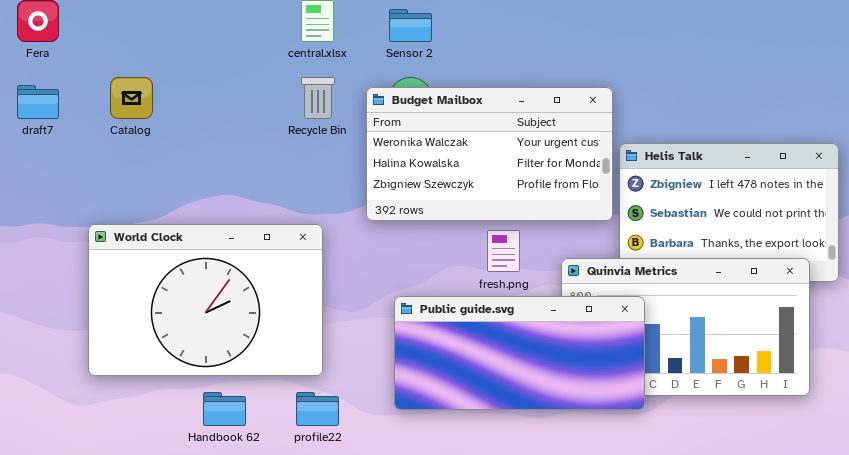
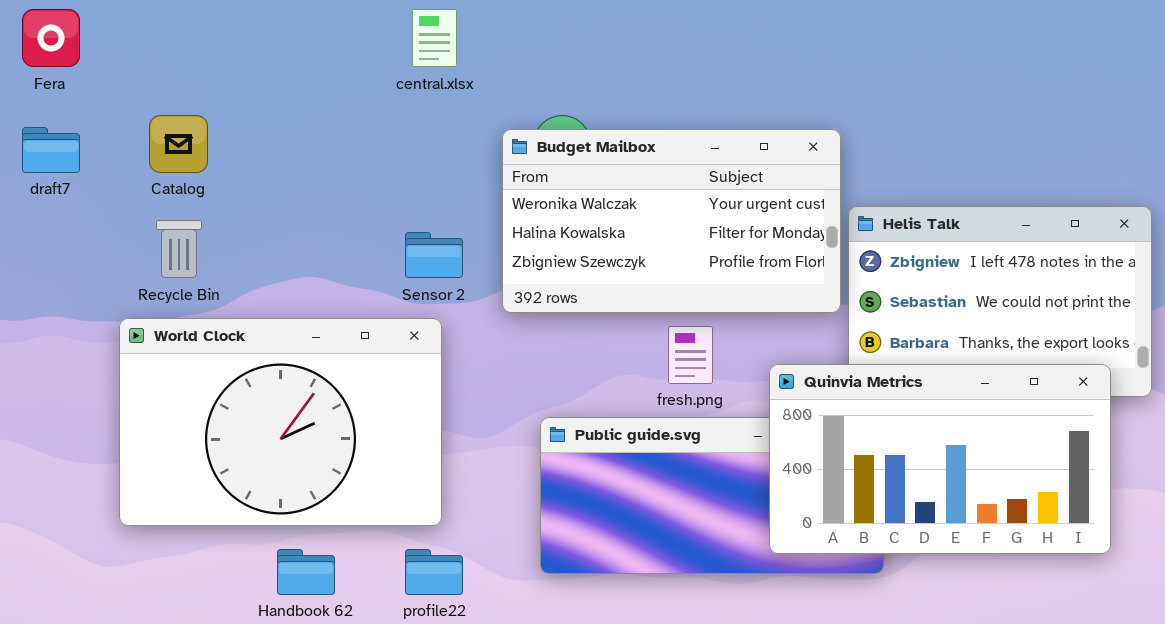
Sensor 2: [389,9,432,42] -> [405,232,463,278], moved
Recycle Bin: [301,77,335,119] -> [156,220,202,278], moved
Quinvia Metrics: [561,258,810,396] -> [769,364,1111,554], raised

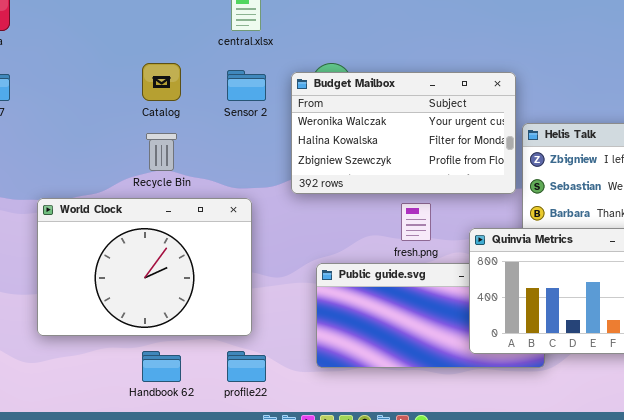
Catalog: [149,115,208,173] -> [142,63,181,101], moved
Recycle Bin: [156,220,202,278] -> [146,133,177,171], moved
Sensor 2: [405,232,463,278] -> [227,70,266,101], moved

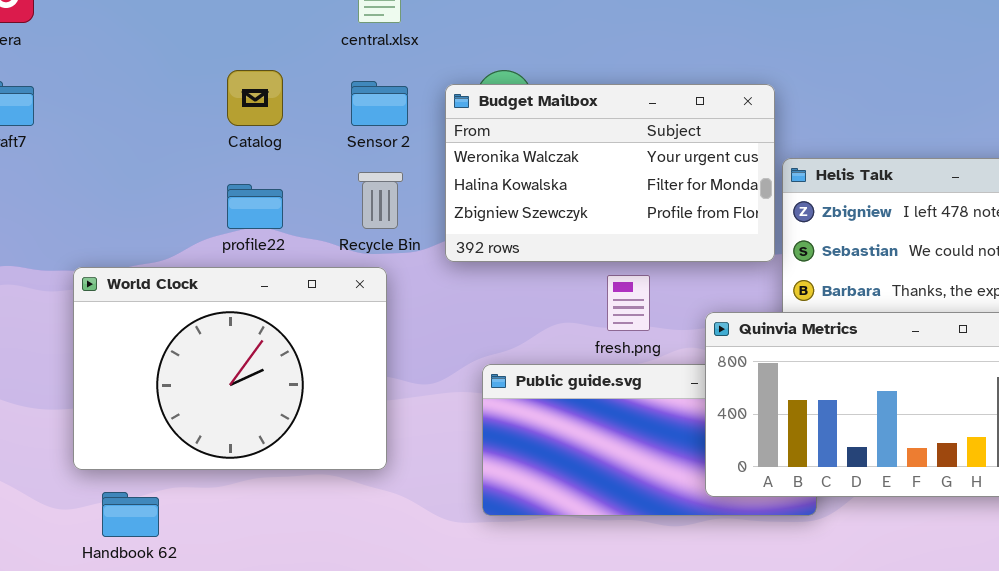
Recycle Bin: [146,133,177,171] -> [358,172,403,229], moved
Handbook 62: [142,351,181,382] -> [102,492,159,537], moved
profile22: [227,351,266,382] -> [227,184,283,229], moved

